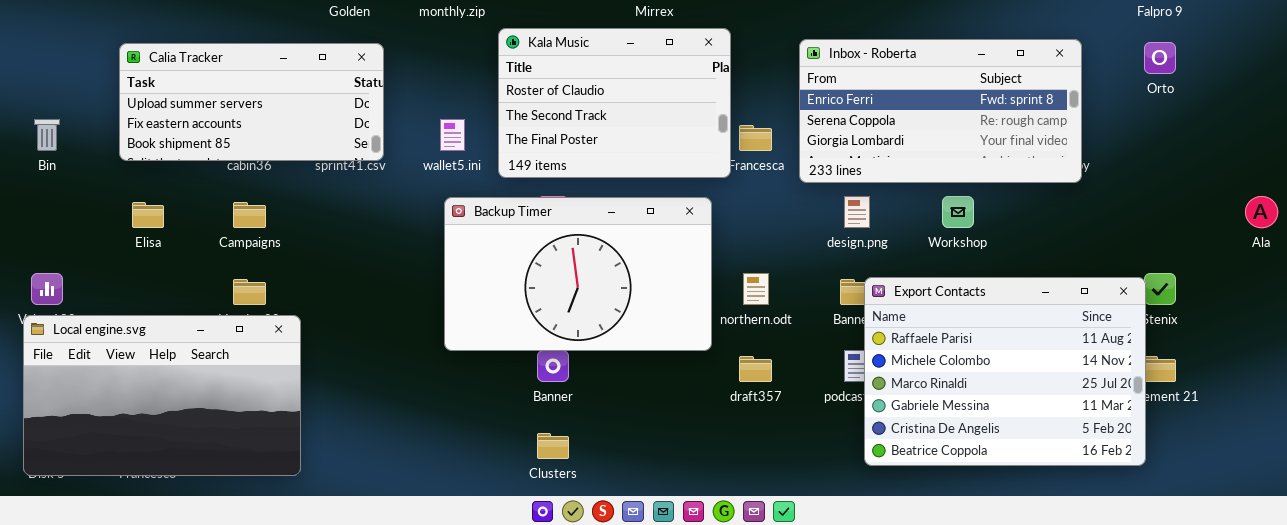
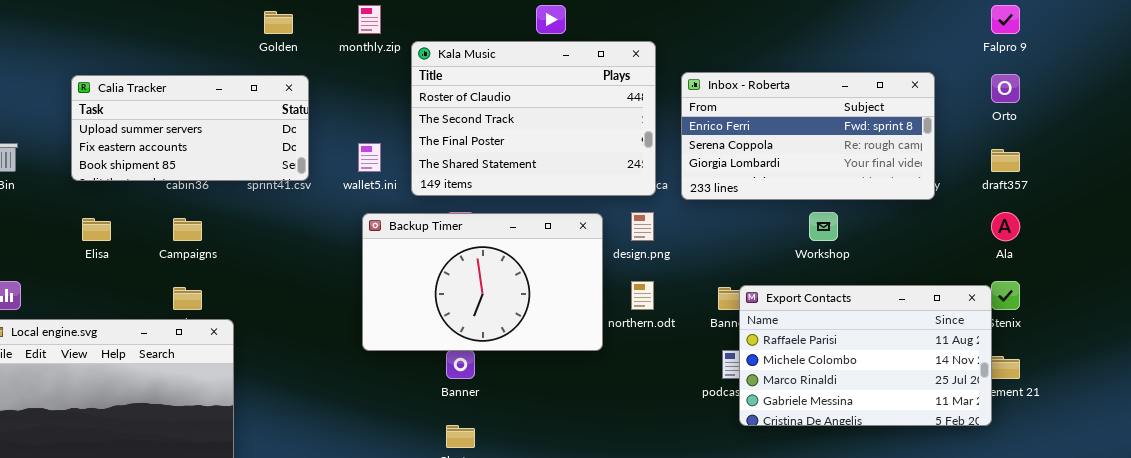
Kala Music: [498,28,731,178] -> [411,41,656,196], resized
design.png: [844,196,870,228] -> [631,212,654,241], moved
Ala: [1245,196,1278,228] -> [991,212,1020,241], moved
Export Contacts: [864,277,1146,466] -> [739,285,992,426], resized
draft357: [739,356,772,382] -> [991,149,1020,172], moved

